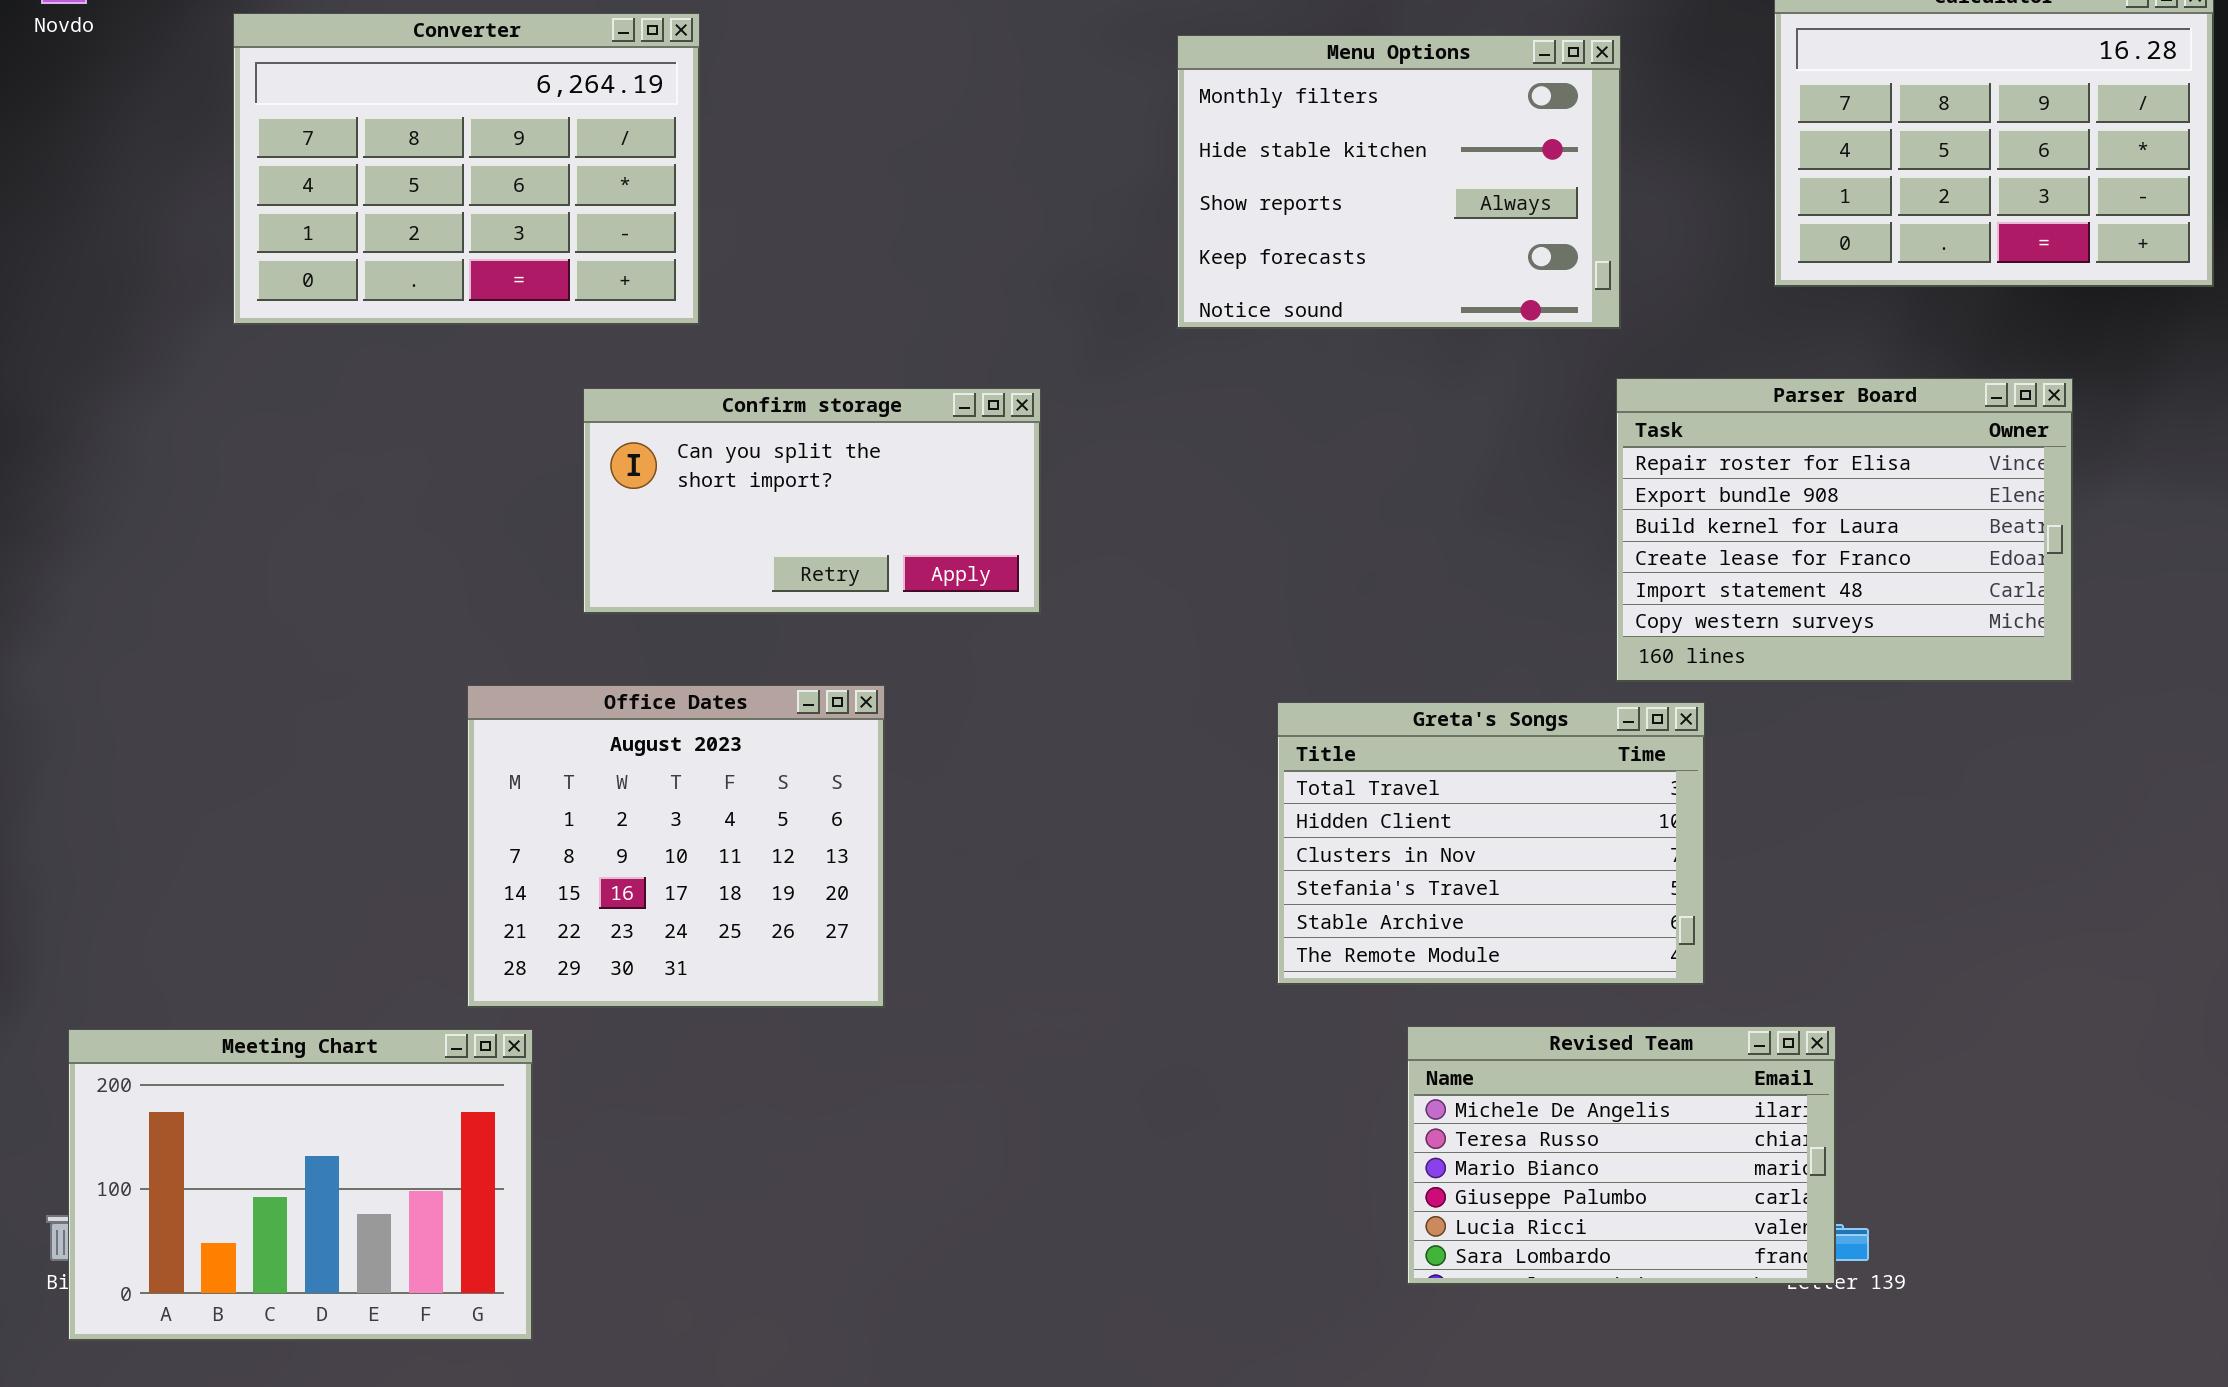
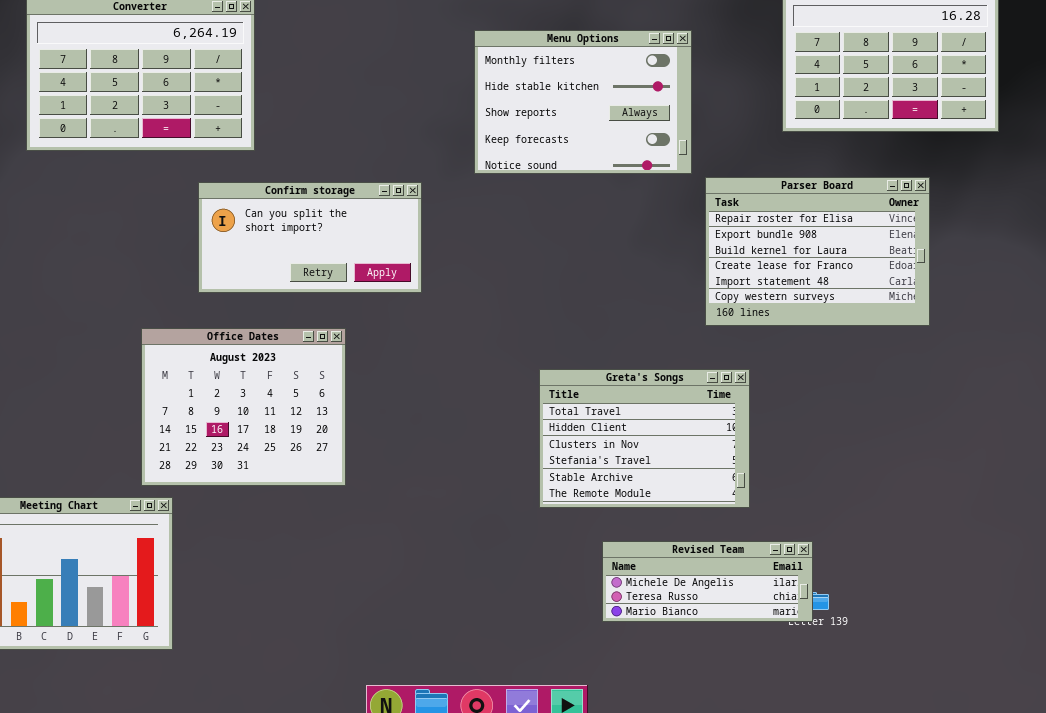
Menu Options: [1177,35,1621,329] -> [474,30,692,174], moved
Greta's Songs: [1277,702,1705,985] -> [539,369,750,508], moved
Revised Team: [1407,1026,1836,1285] -> [602,541,813,622], resized

